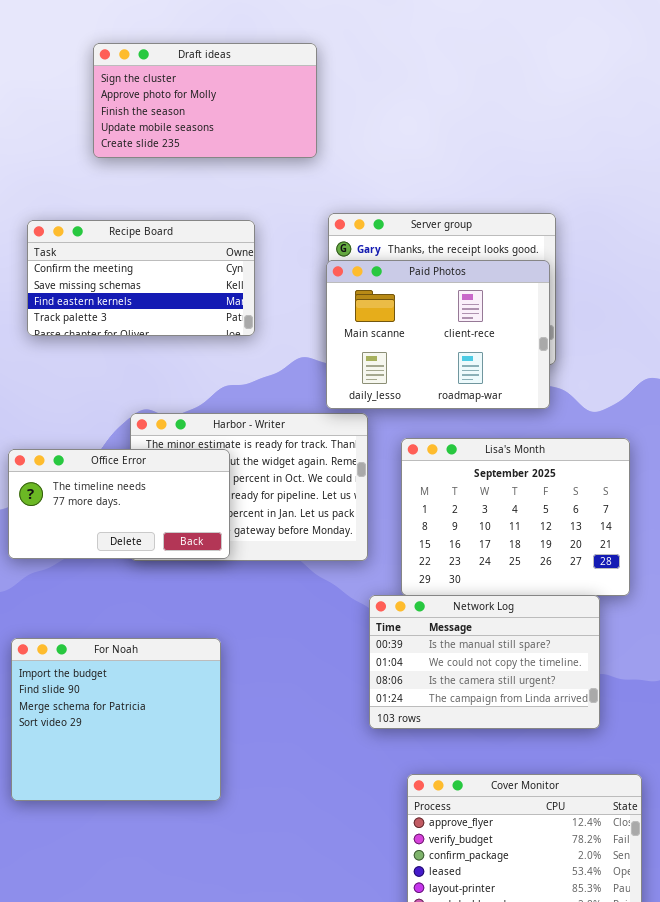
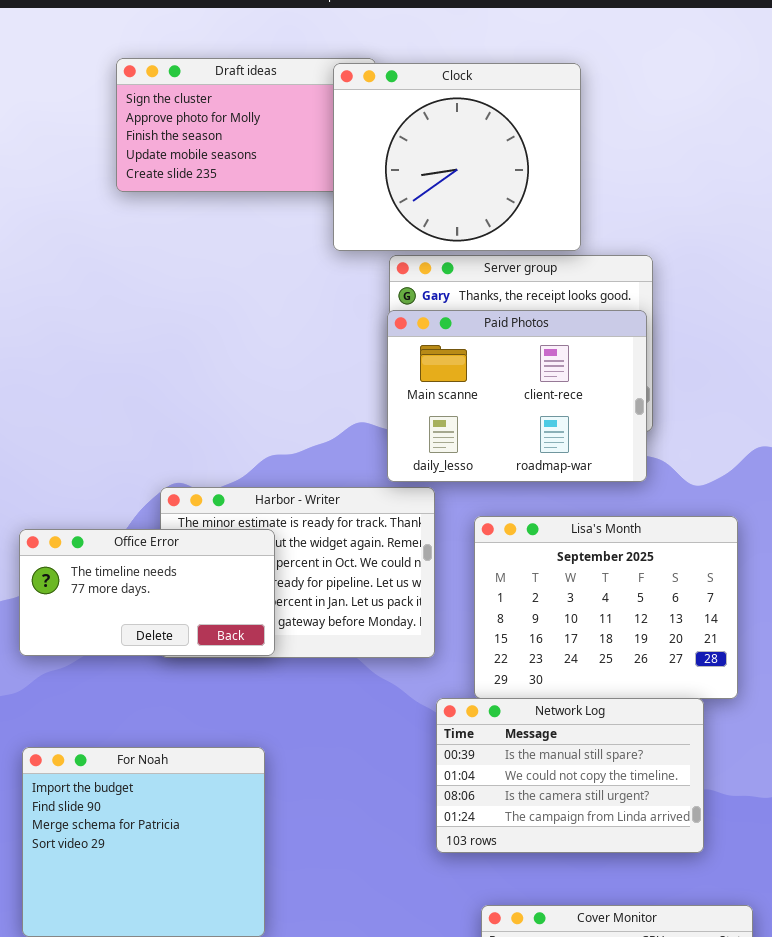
Clock: none -> [333,63,581,251], opened
Recipe Board: [27,220,255,336] -> none, closed

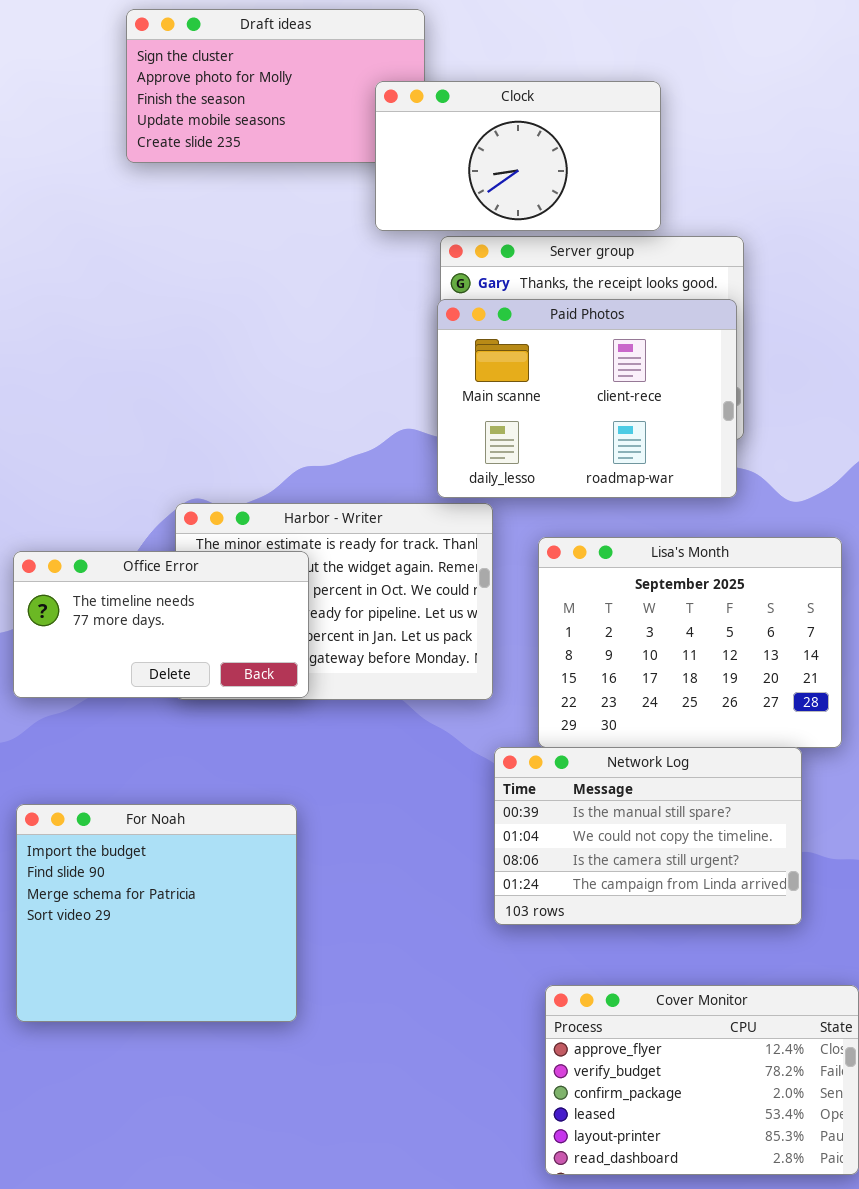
Clock: [333,63,581,251] -> [375,81,661,231], resized

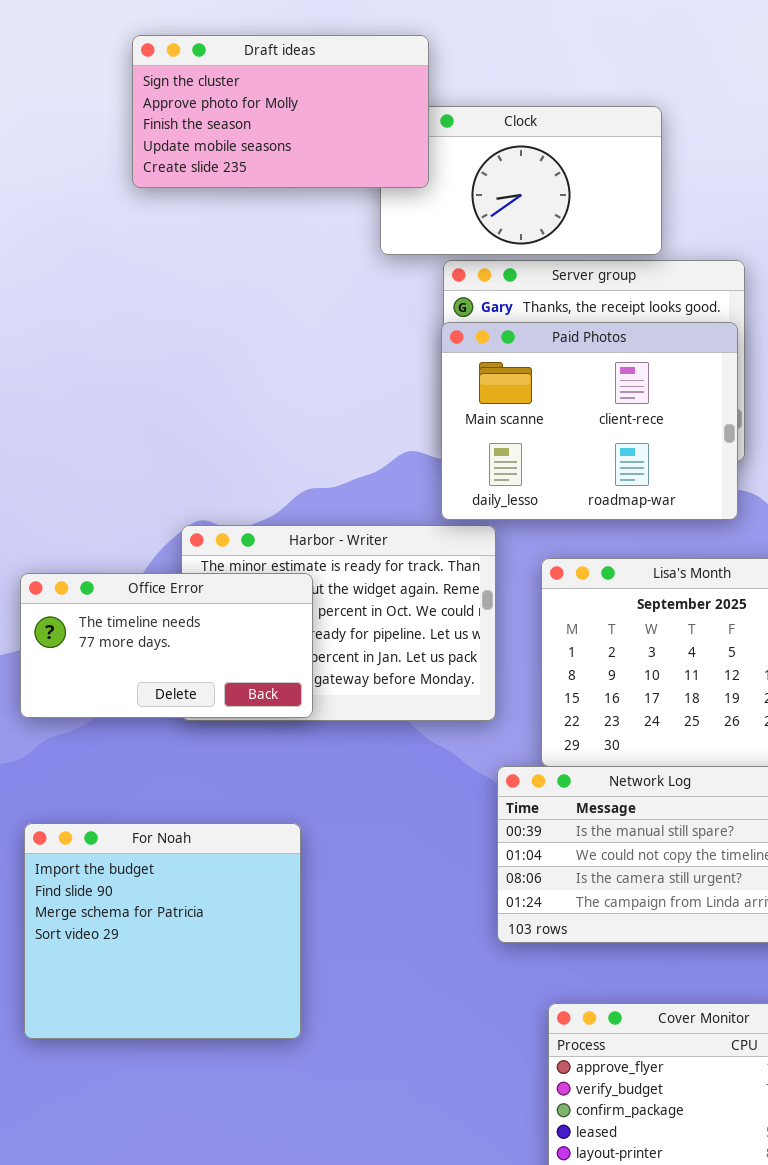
Draft ideas: [126,9,425,163] -> [132,35,429,188], raised

